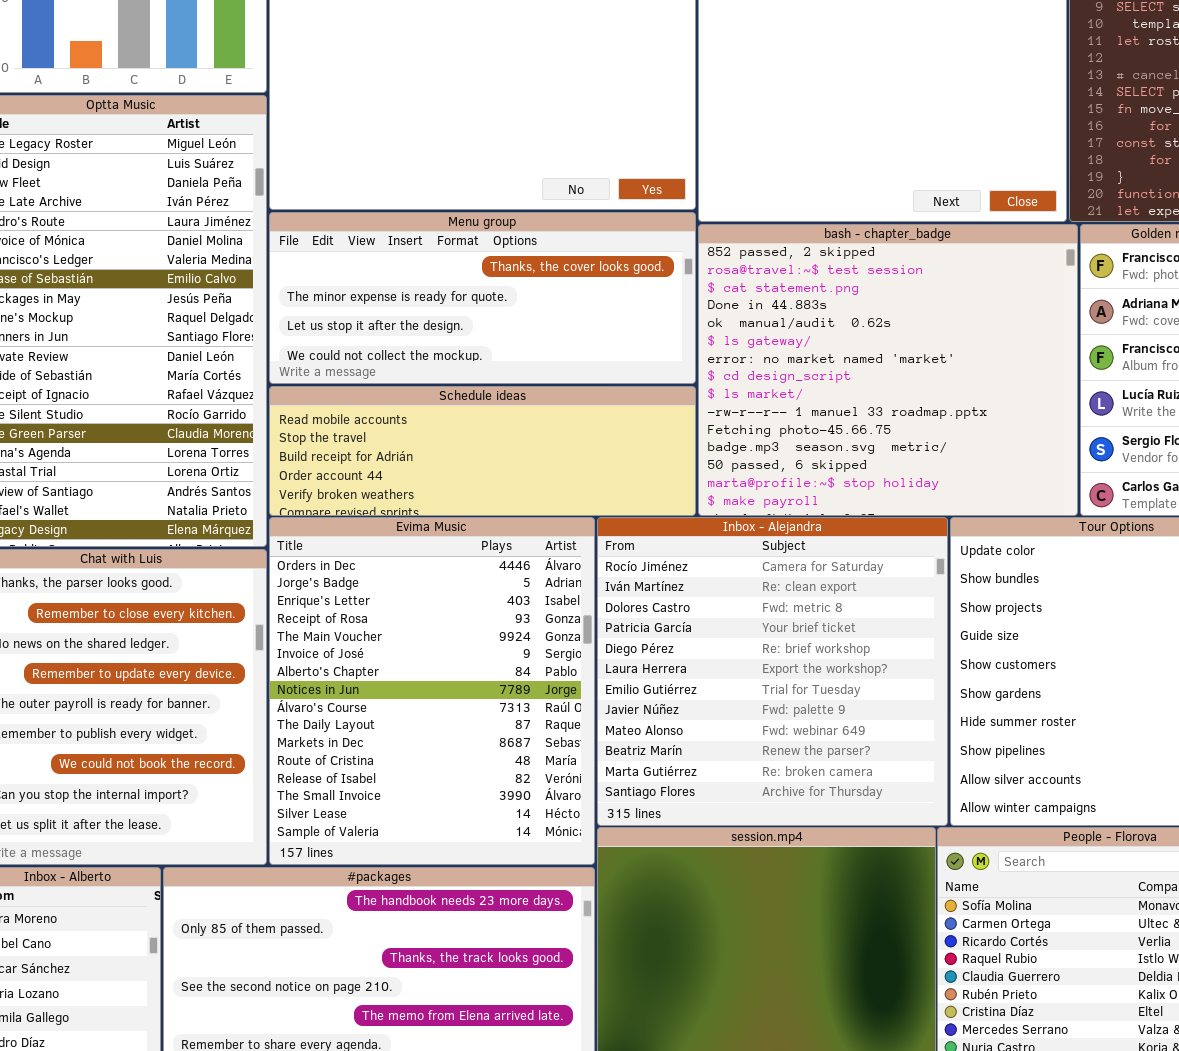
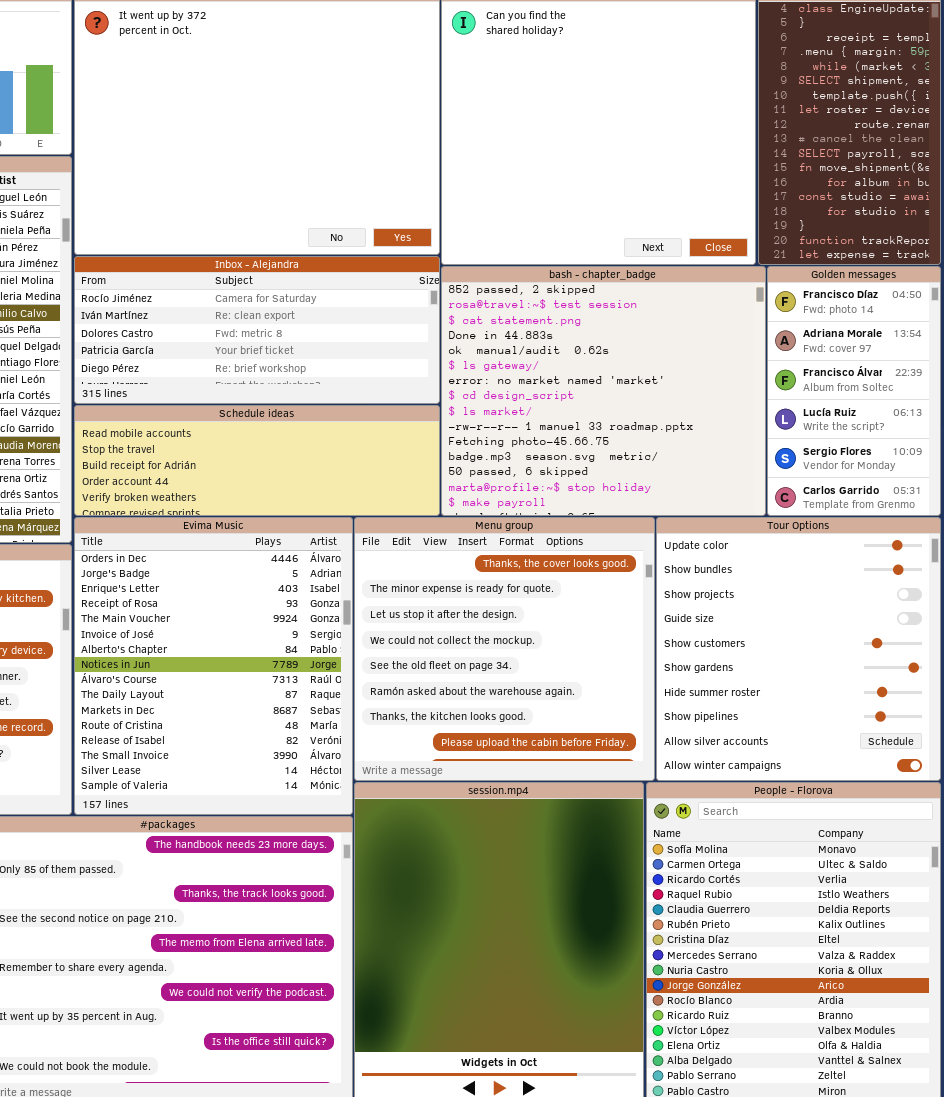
Menu group: [269,212,696,384] -> [354,517,655,781], moved, resized
Inbox - Alejandra: [597,517,948,826] -> [74,256,440,404], moved, resized

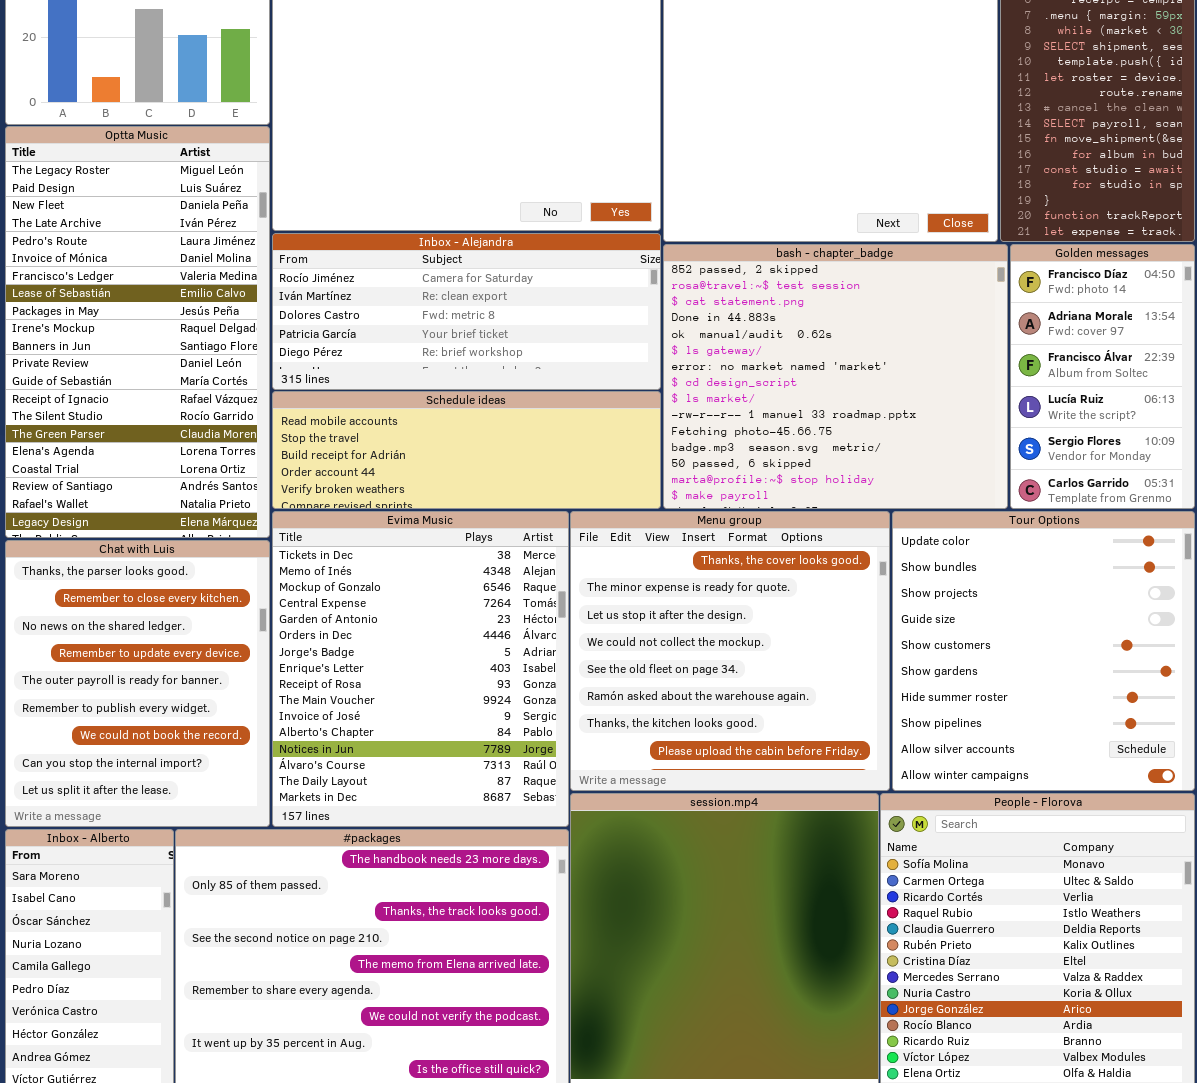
Evima Music: [74,517,353,815] -> [272,511,569,827], scrolled up 5 rows

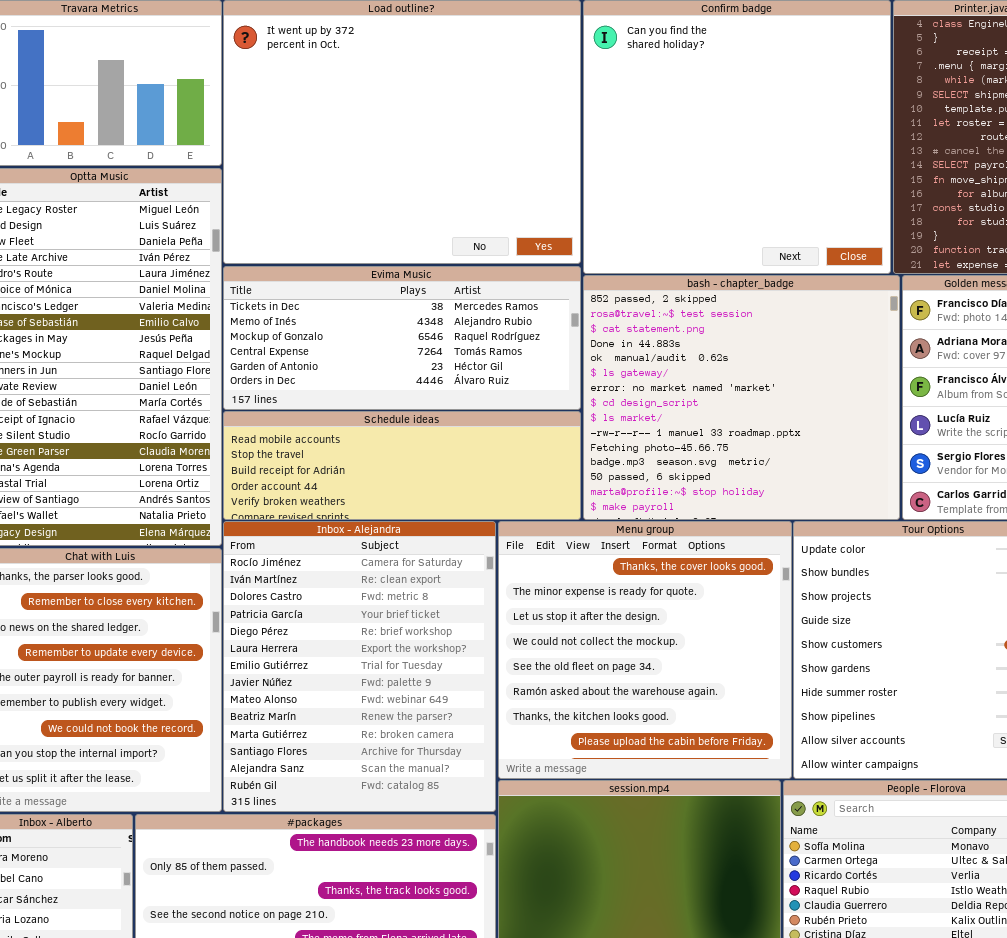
Inbox - Alejandra: [272,233,661,390] -> [223,521,496,812], moved, resized
Evima Music: [272,511,569,827] -> [223,266,581,410], moved, resized

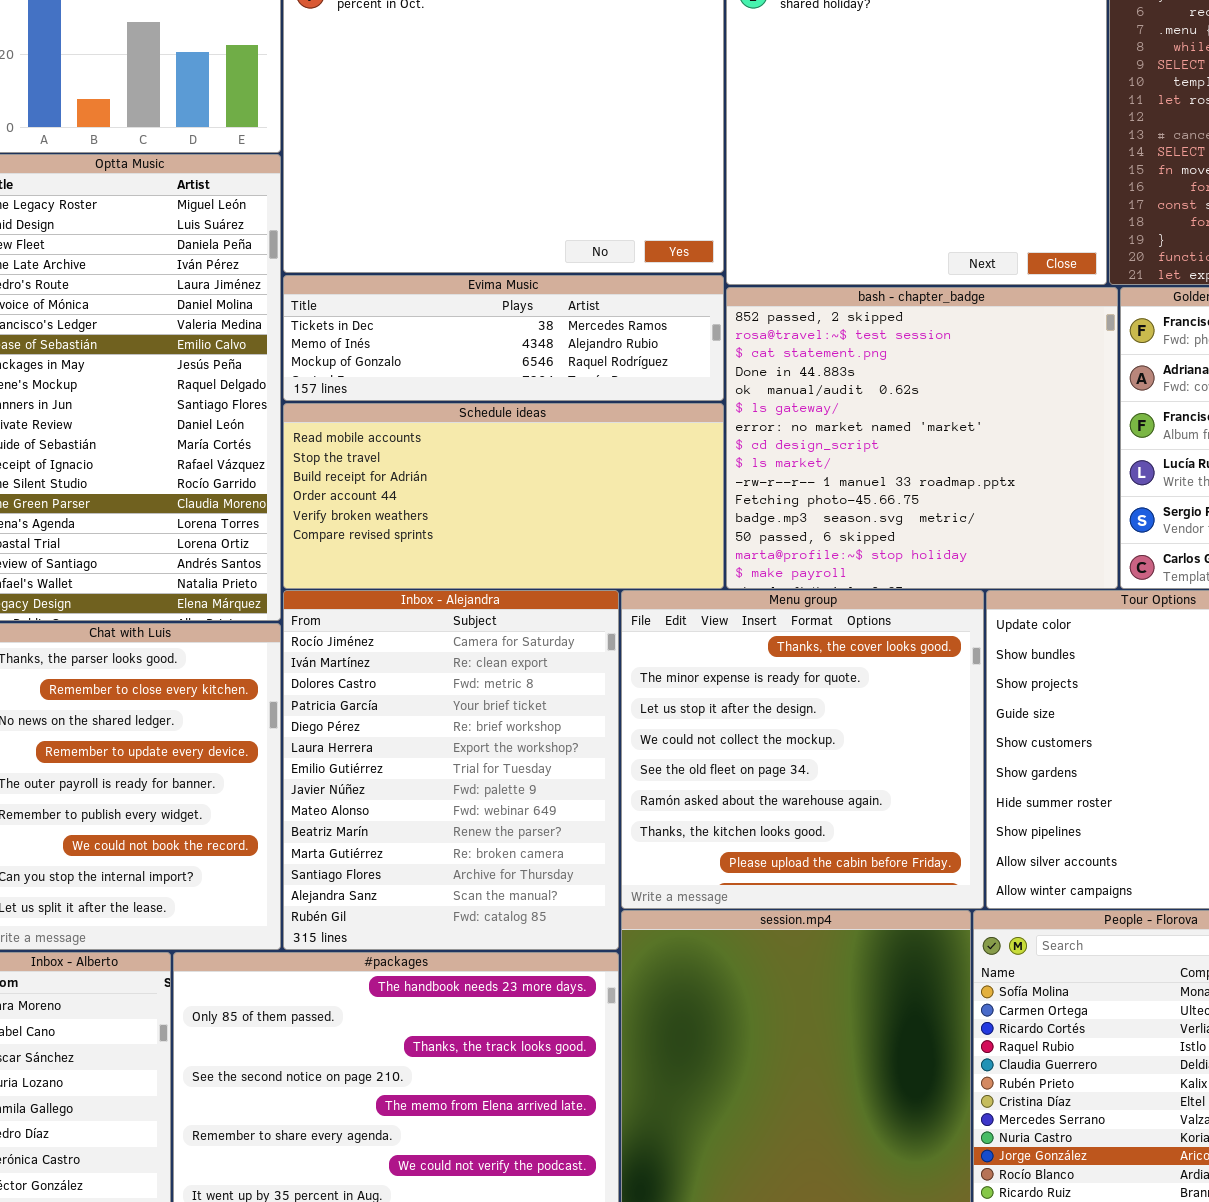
Evima Music: [223,266,581,410] -> [283,275,724,401], resized
Schedule ideas: [223,411,581,520] -> [283,403,724,589], resized

